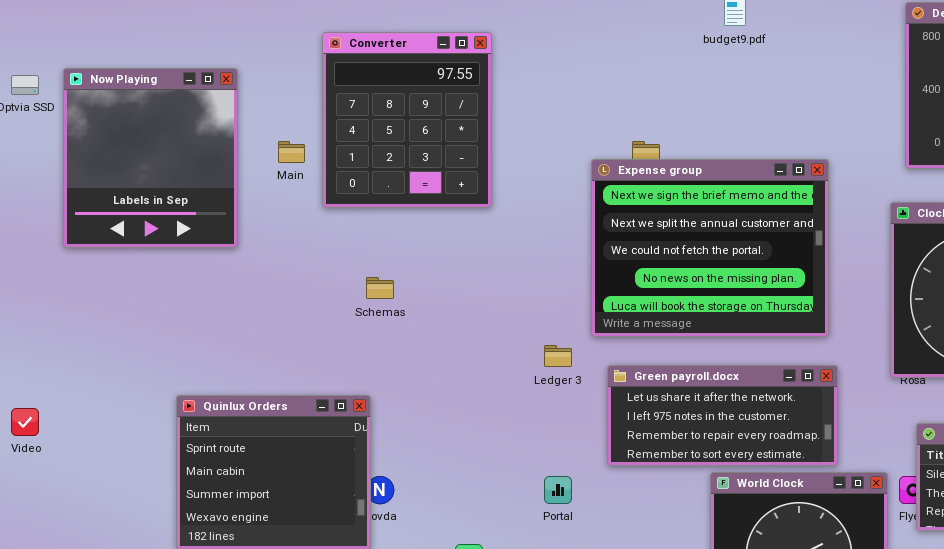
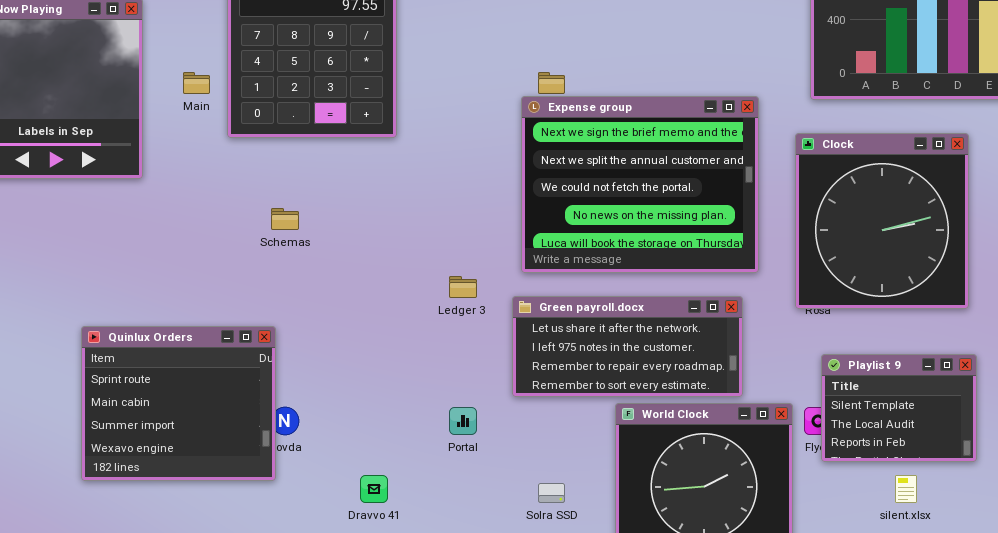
Expense group: [591,159,829,337] -> [521,96,759,273], moved

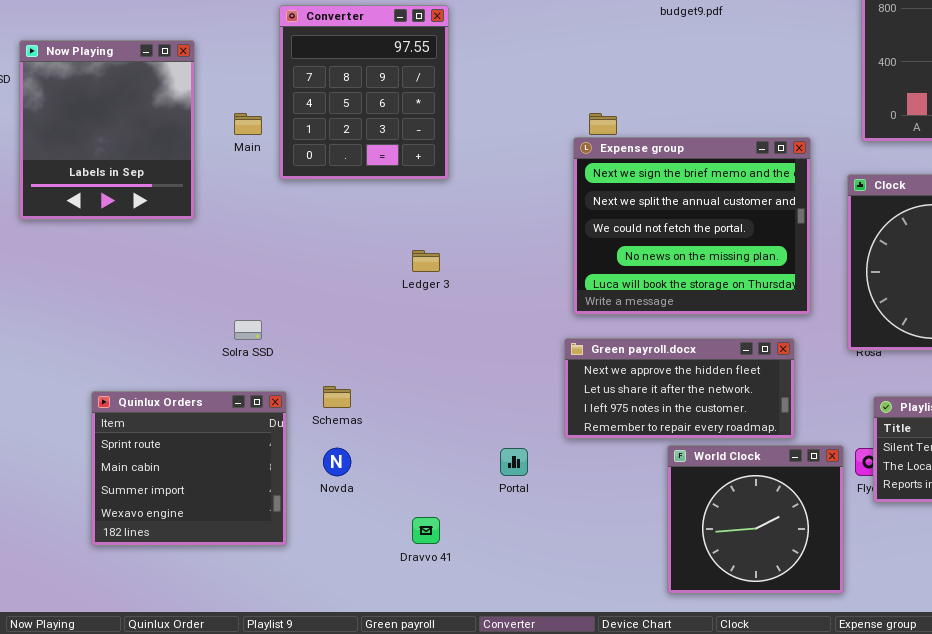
Schemas: [271,208,299,230] -> [323,386,351,408], moved
Ledger 3: [449,276,477,298] -> [412,250,440,272], moved
Green payroll.docx: [512,296,743,397] -> [564,338,795,439], scrolled up 1 row
Quinlux Orders: [81,326,276,481] -> [91,391,287,546], moved
Solra SSD: [538,483,565,503] -> [234,320,262,340], moved

